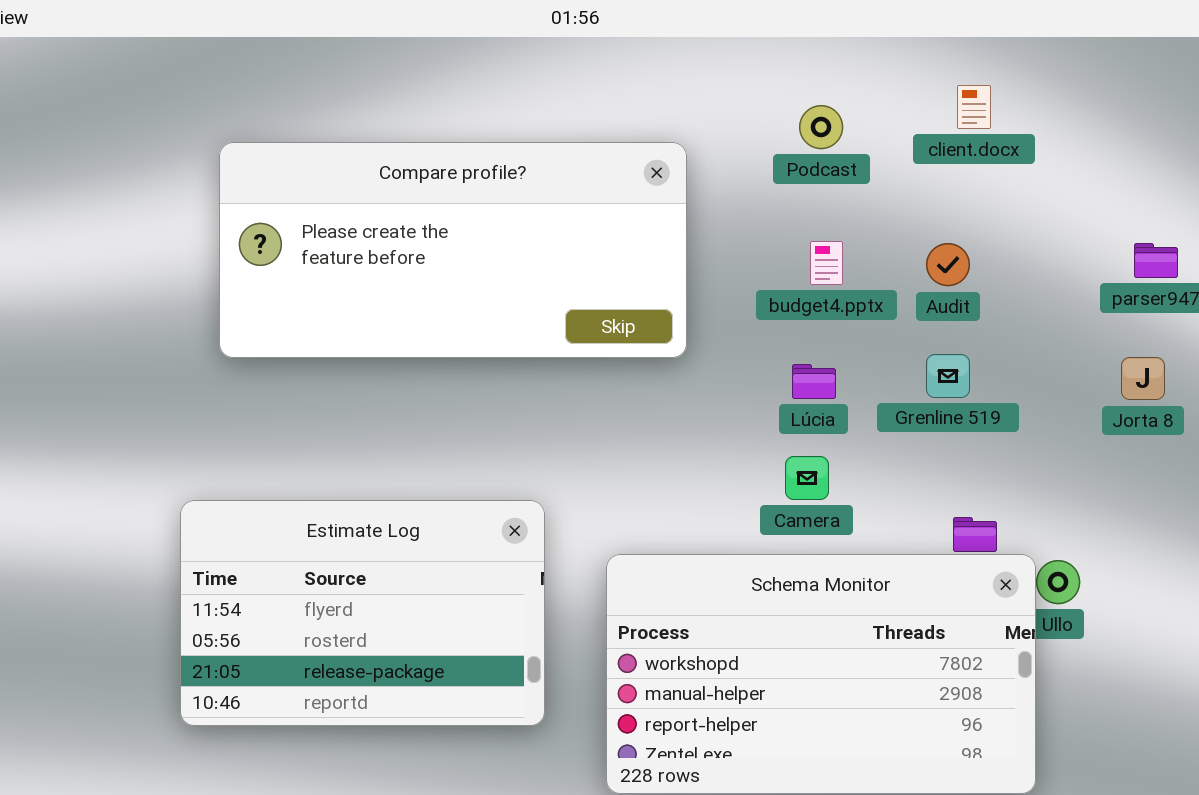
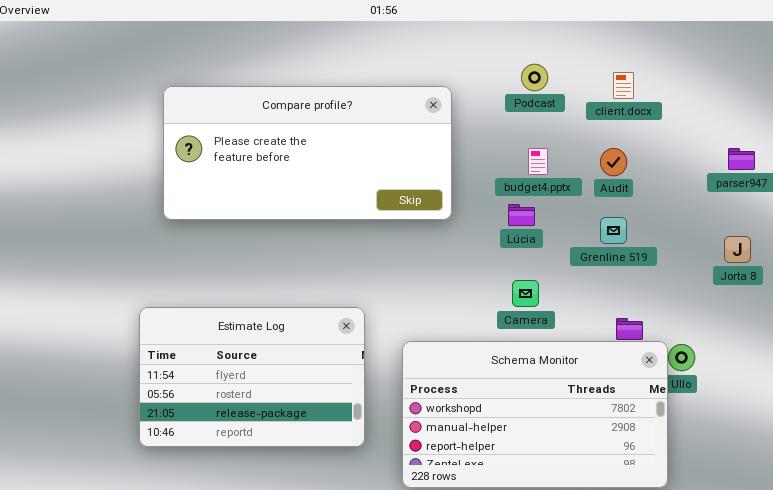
client.docx: [957,85,991,129] -> [613,72,634,99], moved
Jorta 8: [1121,357,1165,400] -> [724,236,751,263], moved
Lúcia: [792,364,836,399] -> [508,204,535,226], moved

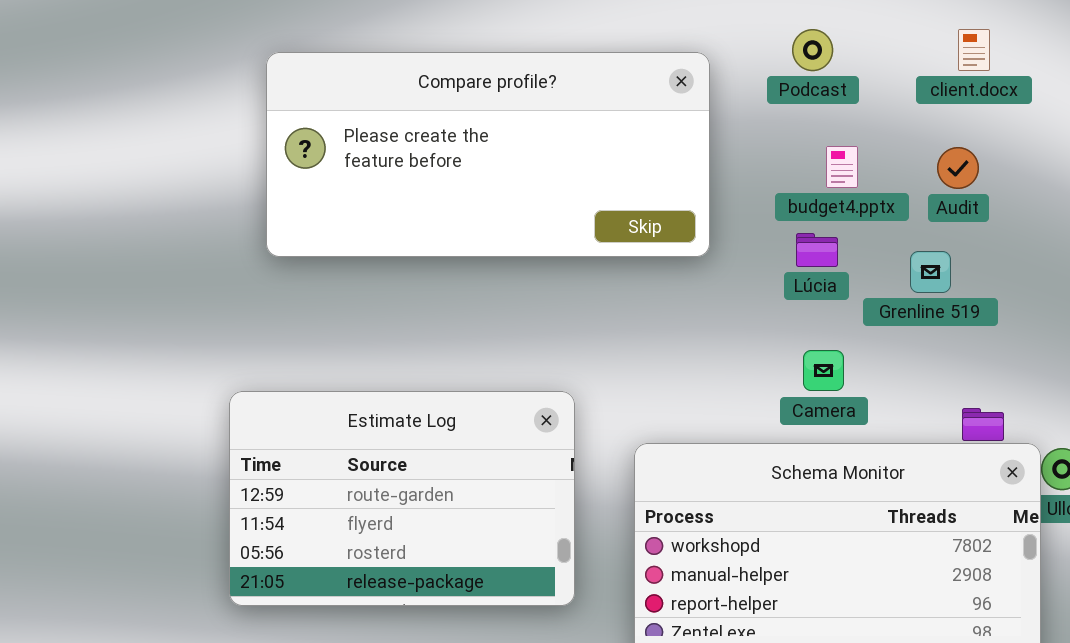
Podcast: [521,64,548,91] -> [792,29,833,71], moved
Grenline 519: [600,217,627,244] -> [910,251,951,293], moved
Estimate Log: [139,307,365,447] -> [229,391,575,606], scrolled up 1 row

